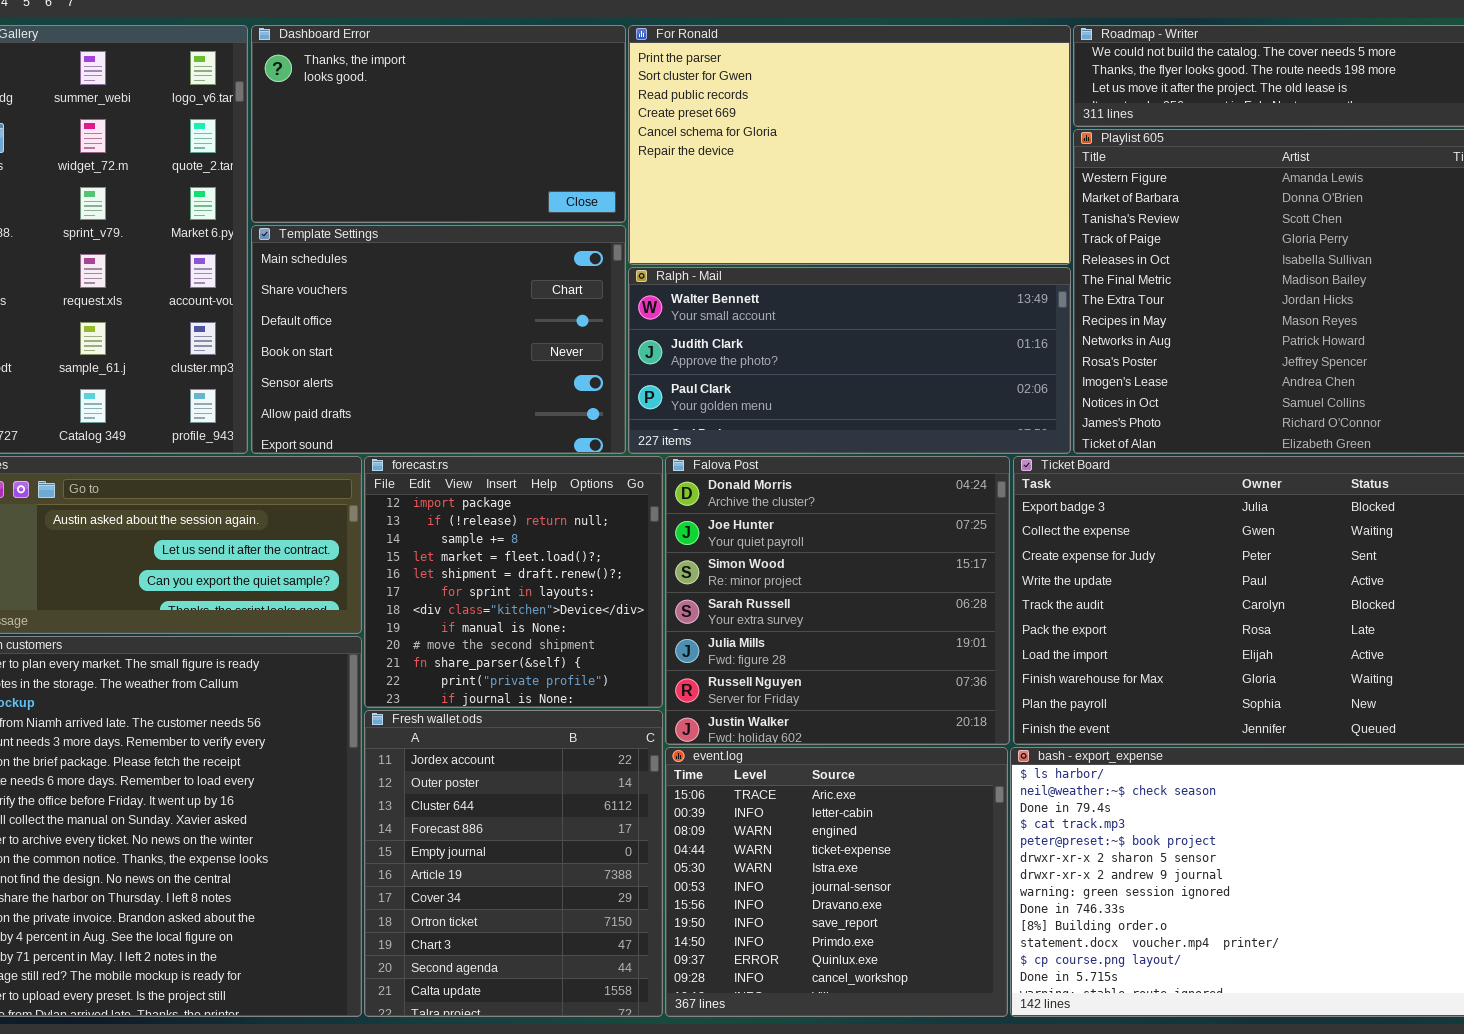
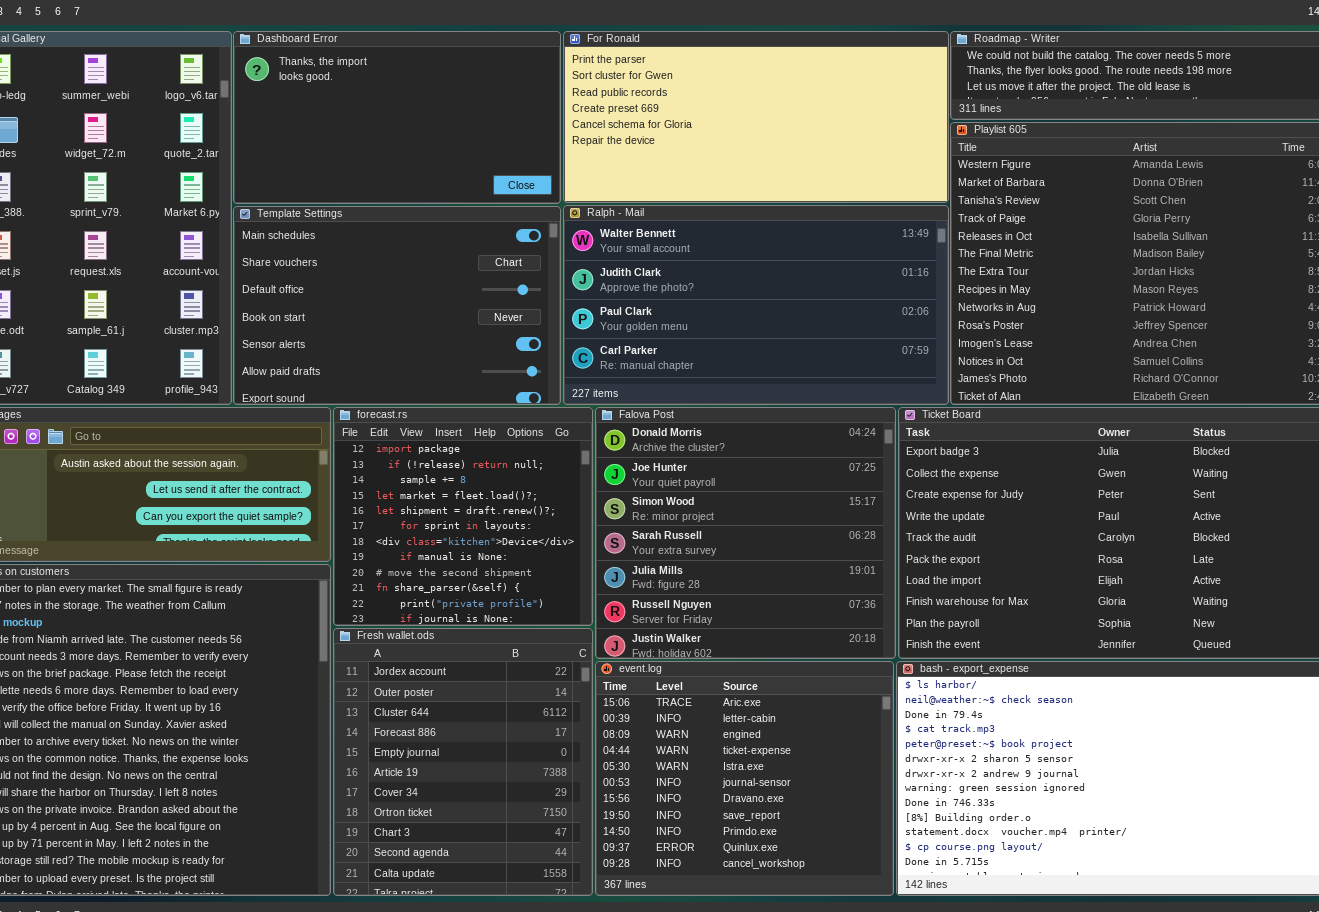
For Ronald: [628,25,1071,265] -> [563,31,949,203], resized
Ralph - Mail: [628,267,1071,454] -> [563,205,949,405], resized

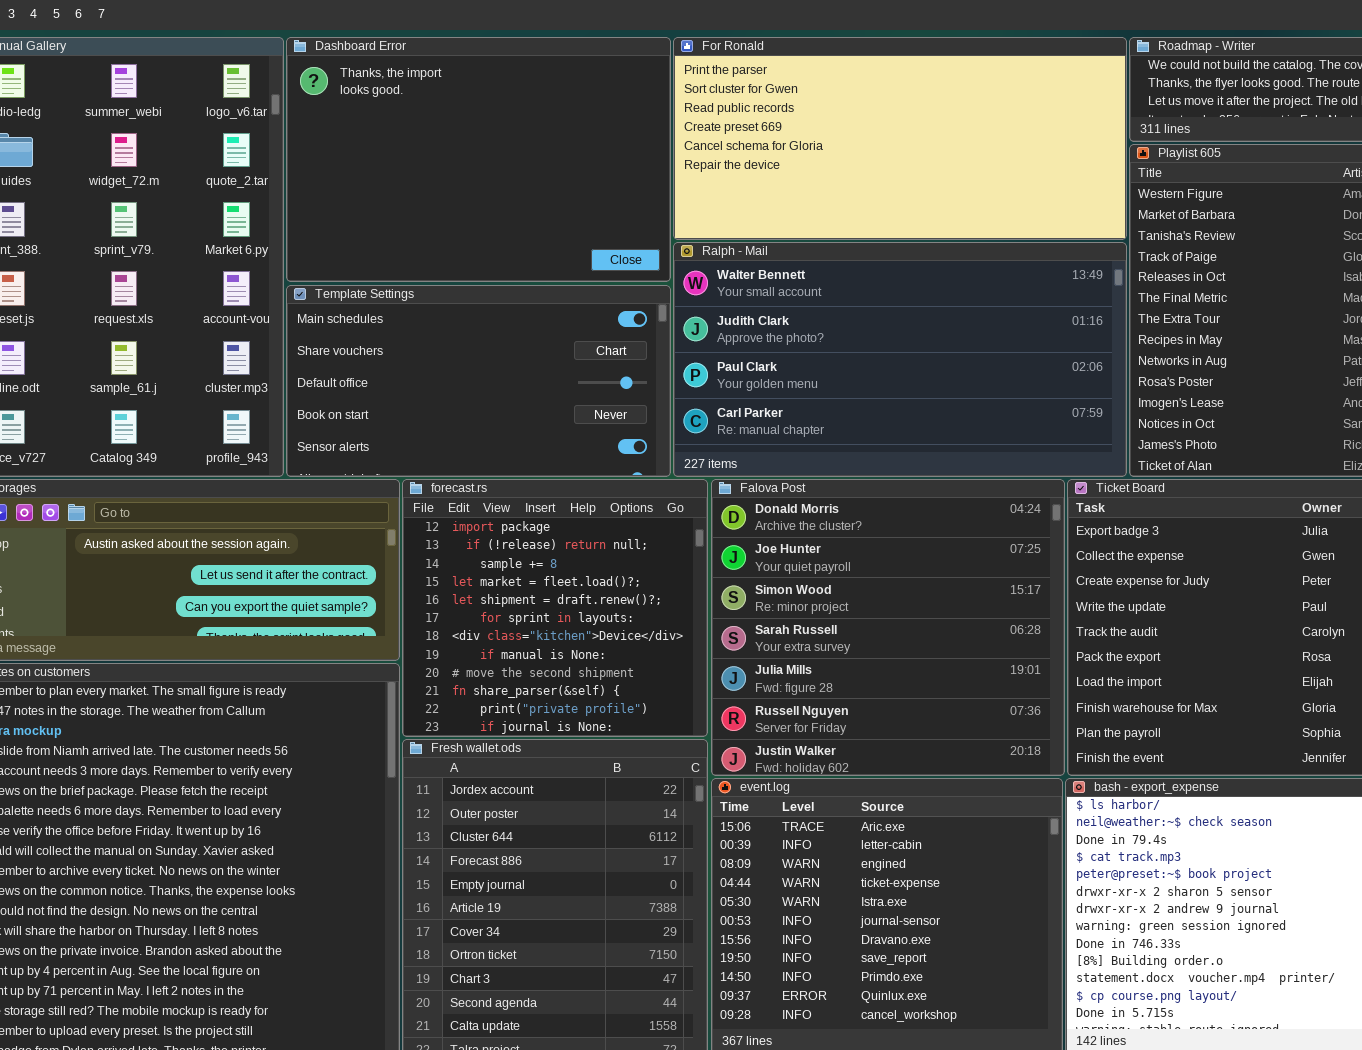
Dashboard Error: [233,31,561,204] -> [286,37,671,282], resized
Template Settings: [233,206,561,405] -> [286,285,671,477], resized

